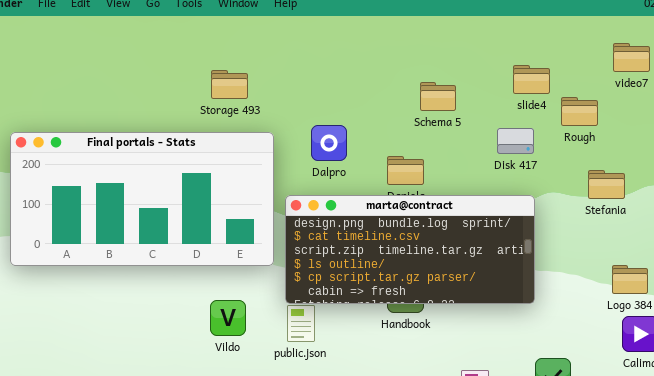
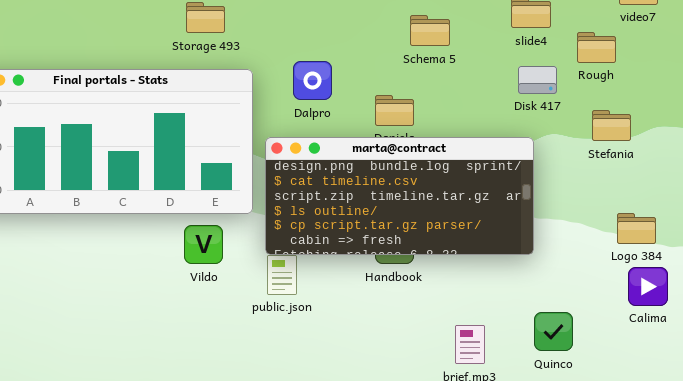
Rough: [561,97,598,126] -> [577,32,616,63], moved
Disk 417: [497,128,534,154] -> [518,66,557,94], moved
Vildo: [210,300,246,336] -> [184,225,223,264], moved

